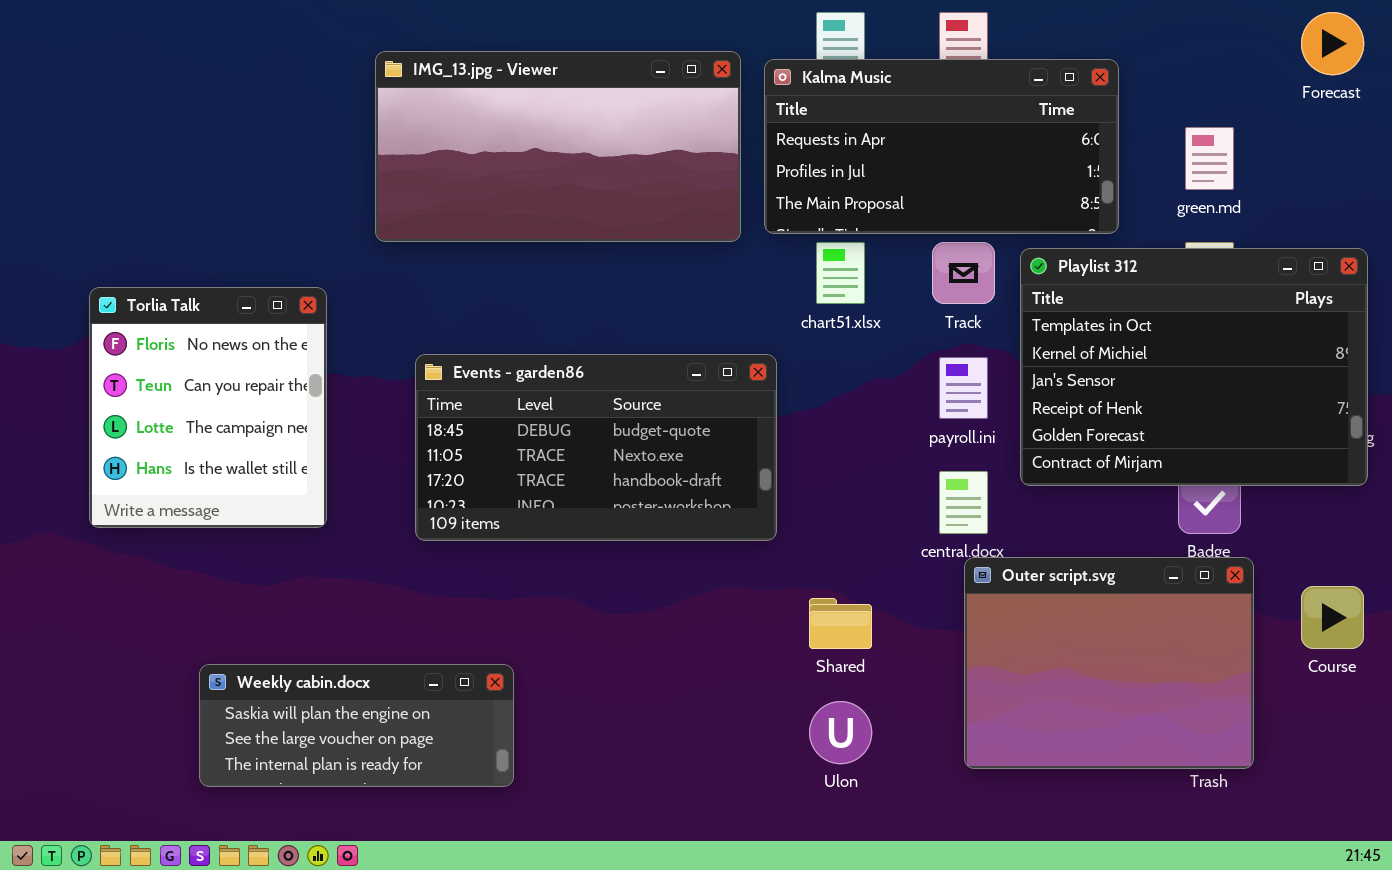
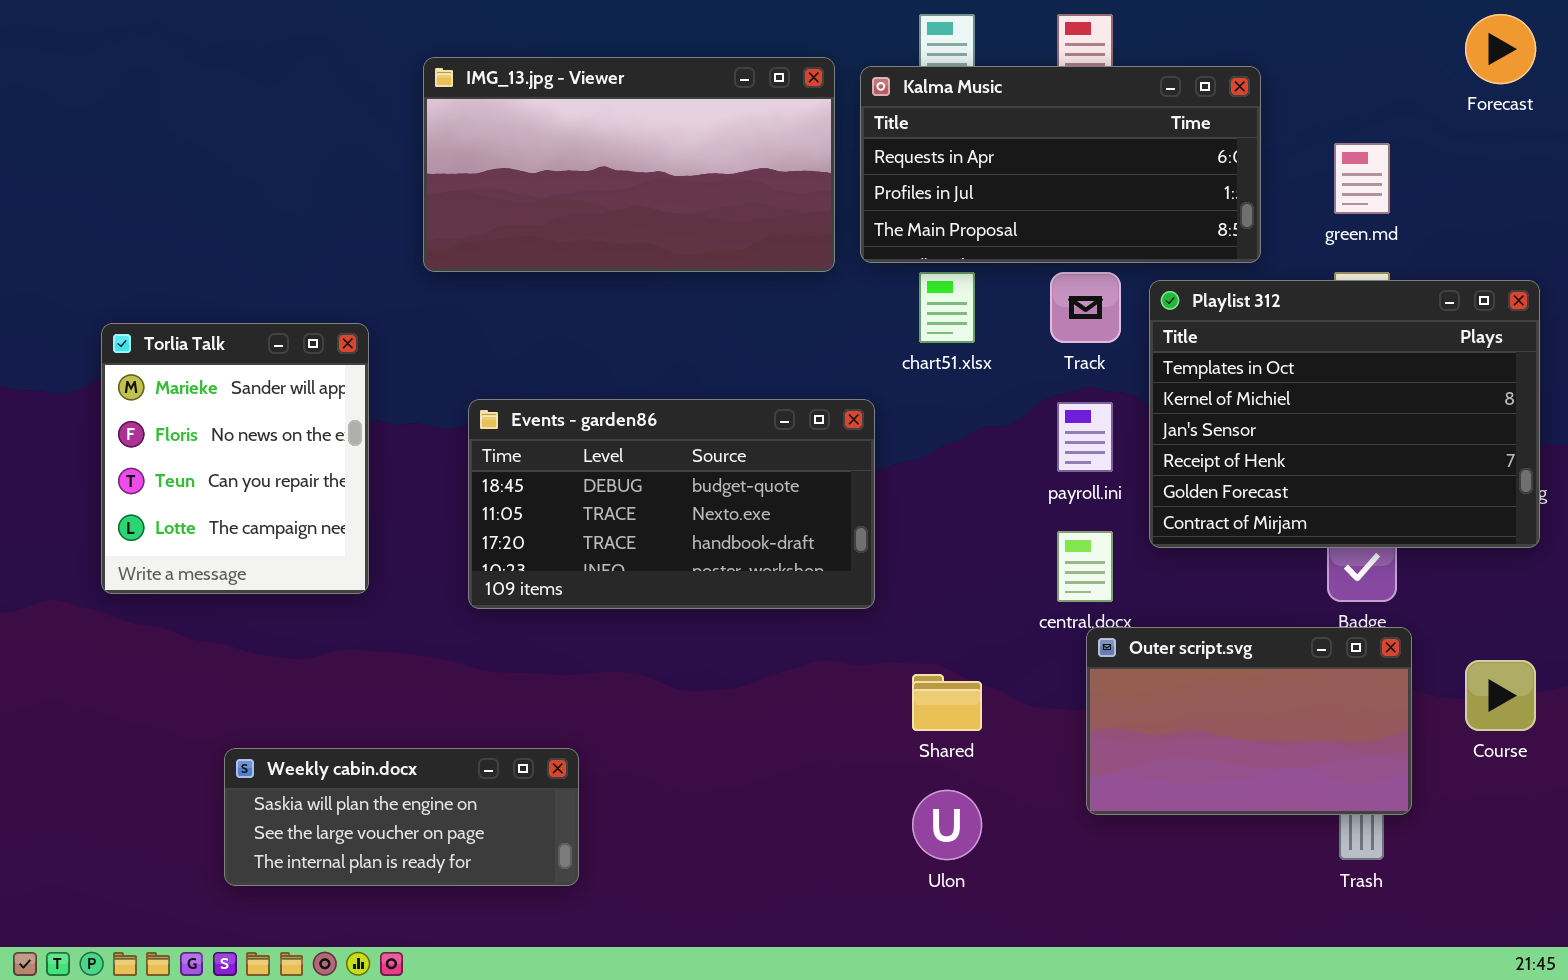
Torlia Talk: [89,287,327,528] -> [101,323,369,594], scrolled up 1 row
Outer script.svg: [964,557,1254,769] -> [1086,627,1412,815], resized

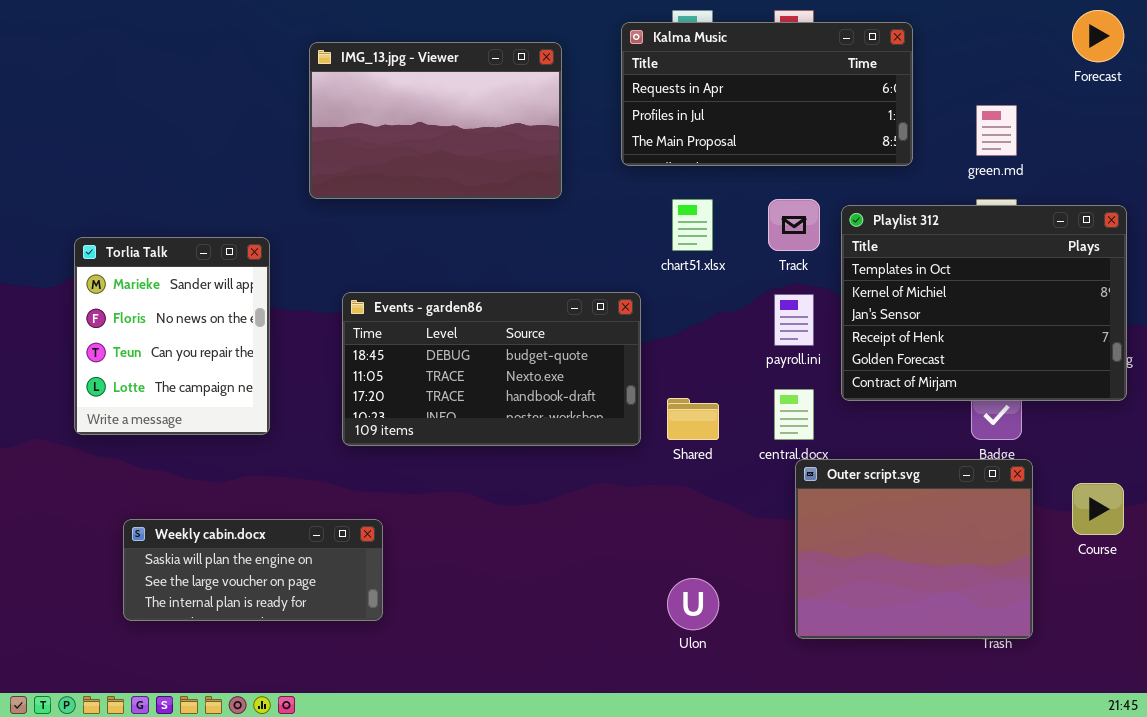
IMG_13.jpg - Viewer: [423,57,835,272] -> [309,42,562,199], resized
Kalma Music: [860,66,1261,263] -> [621,22,913,166], moved
Outer script.svg: [1086,627,1412,815] -> [795,459,1033,639], resized
Shared: [912,674,982,731] -> [667,398,719,440], moved
Weekly cabin.docx: [224,748,579,886] -> [123,519,383,621], moved

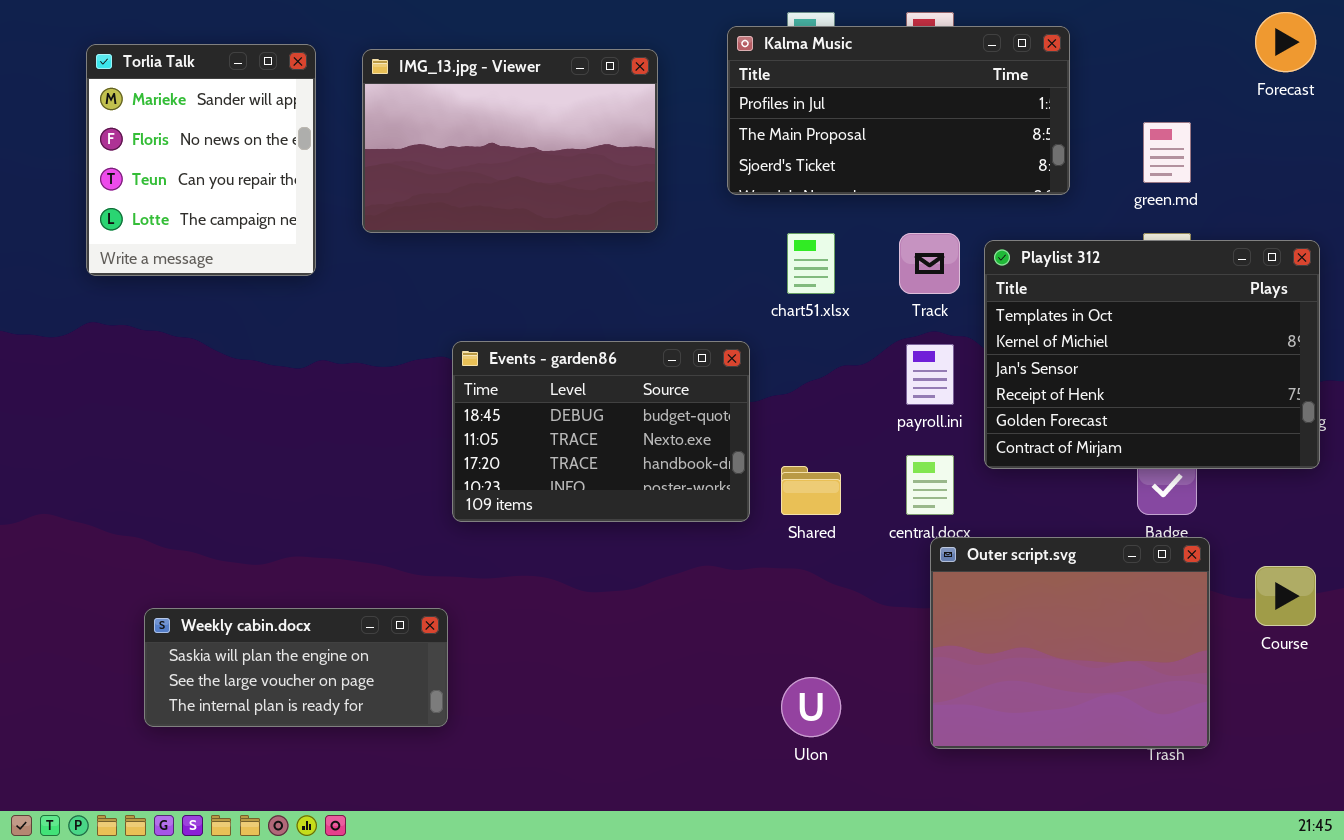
Kalma Music: [621,22,913,166] -> [727,26,1070,195], scrolled down 1 row
Torlia Talk: [74,237,270,435] -> [86,44,316,276], moved
Events - garden86: [342,292,641,446] -> [452,341,750,522], resized

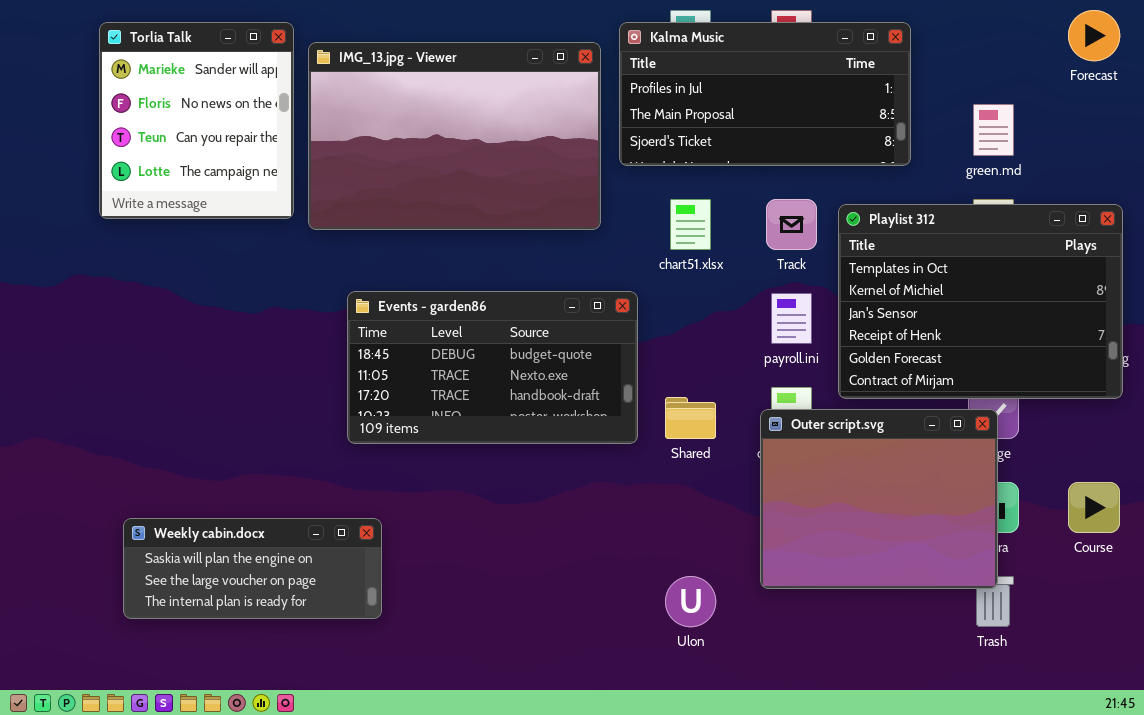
Torlia Talk: [86,44,316,276] -> [99,22,294,219], moved
IMG_13.jpg - Viewer: [362,49,658,233] -> [308,42,601,230], resized
Events - garden86: [452,341,750,522] -> [347,291,638,444], resized
Outer script.svg: [930,537,1210,749] -> [760,409,998,589], moved

